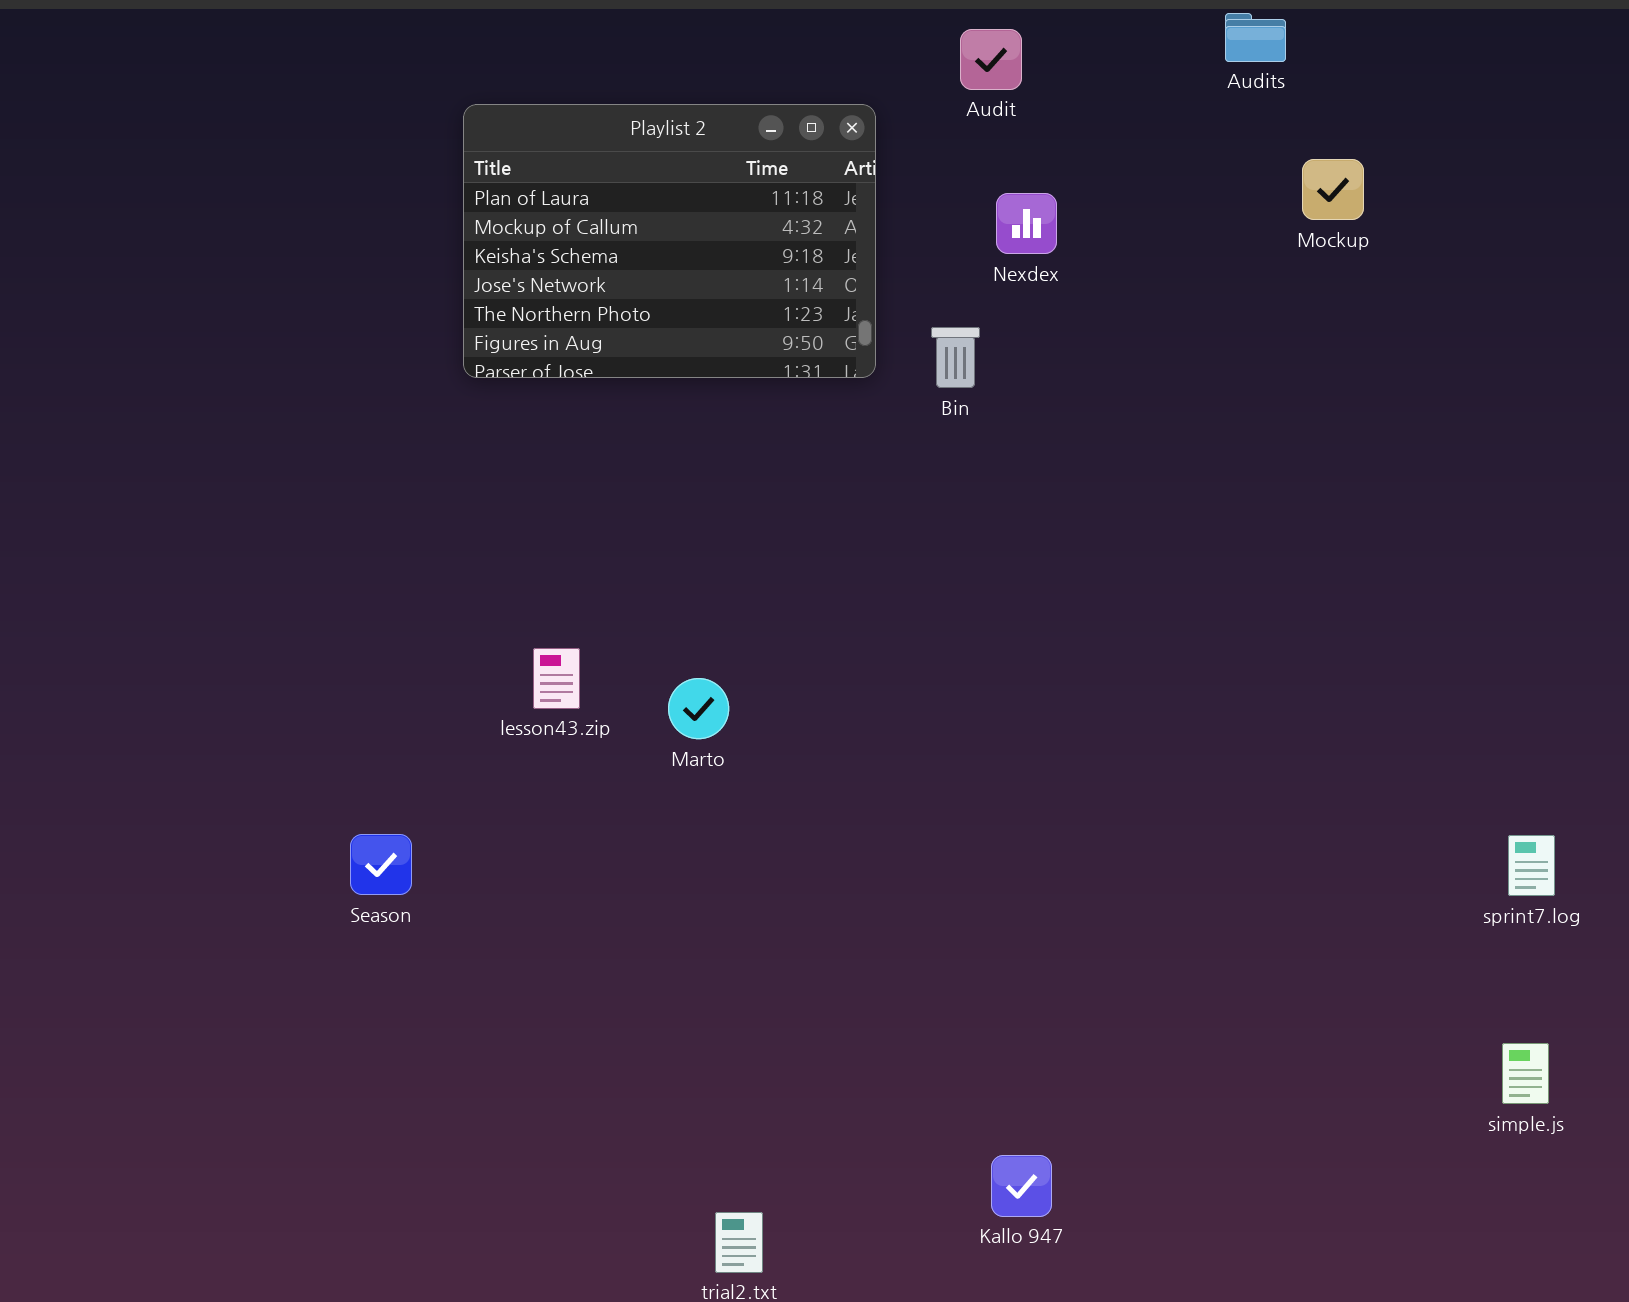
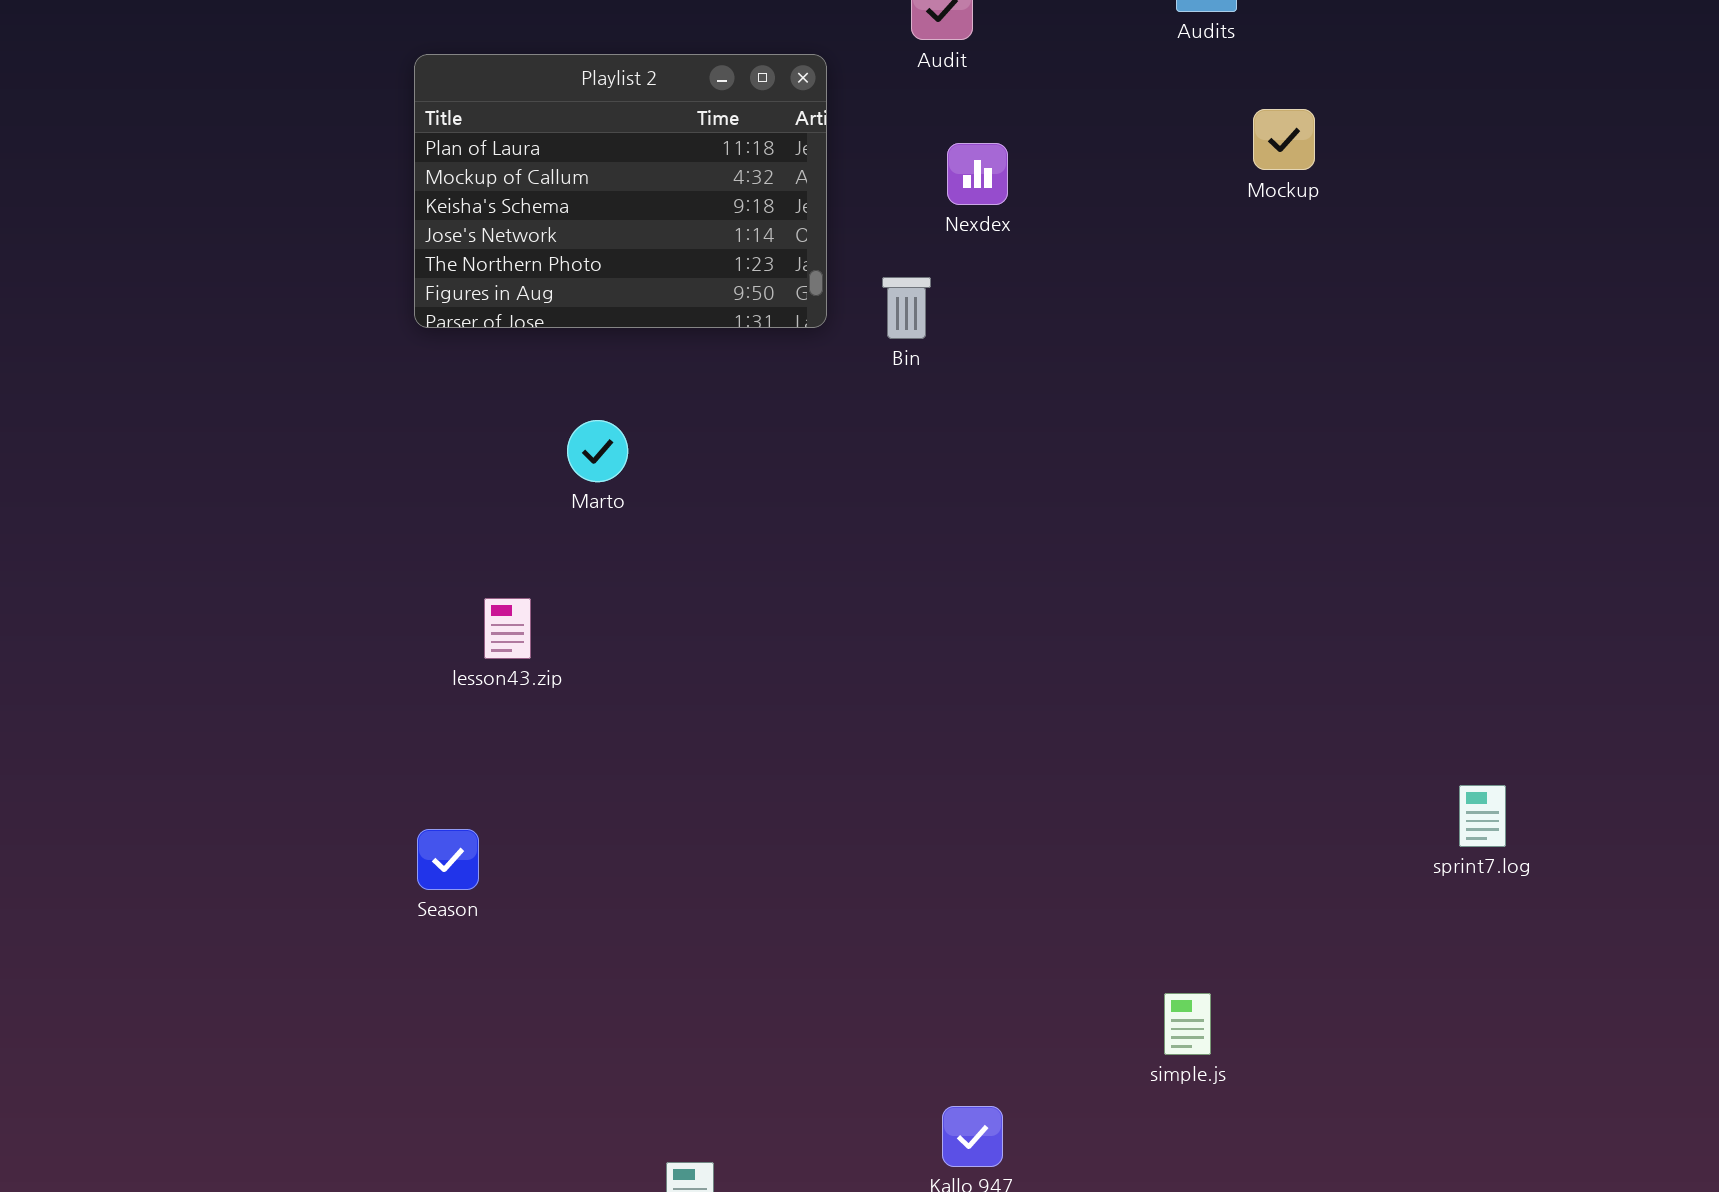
Marto: [668,678,729,739] -> [567,420,628,482], moved
Season: [350,834,412,895] -> [417,829,479,890], moved
simple.js: [1502,1043,1549,1104] -> [1164,993,1211,1055], moved

